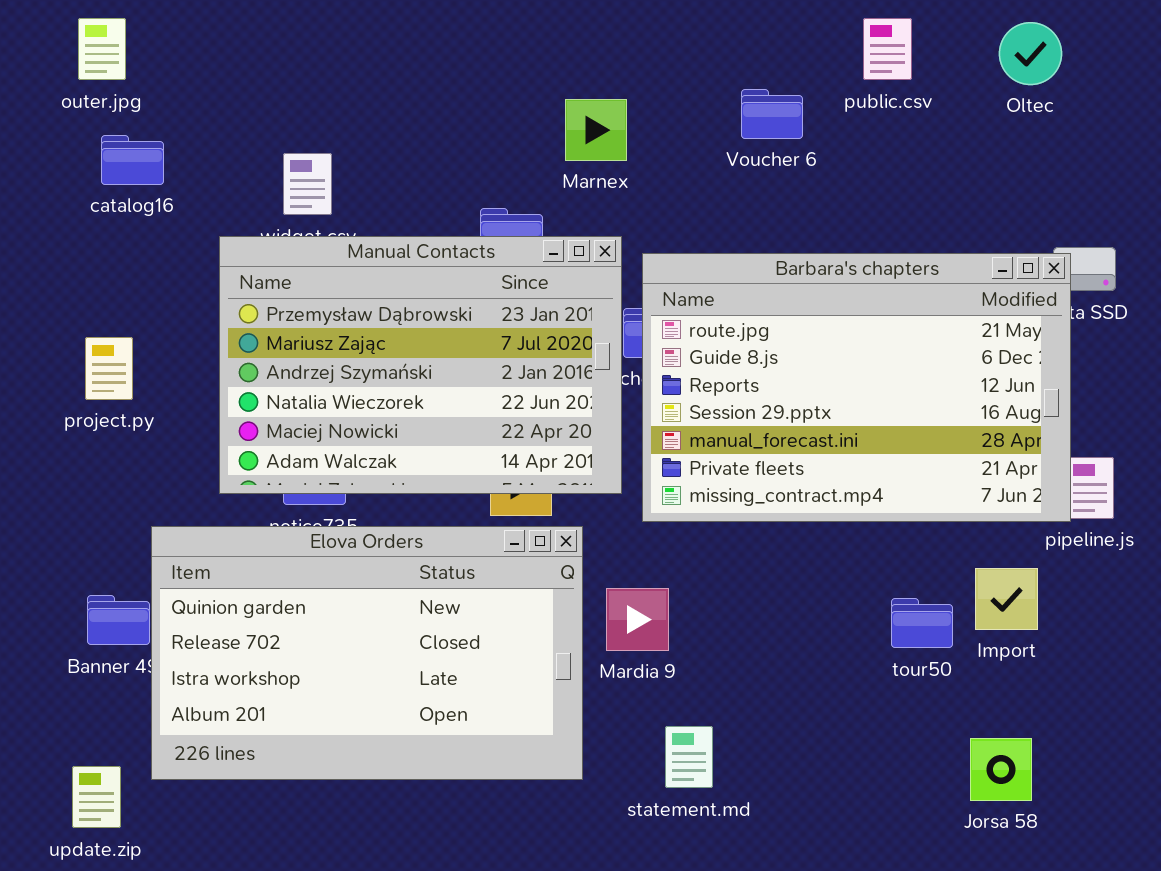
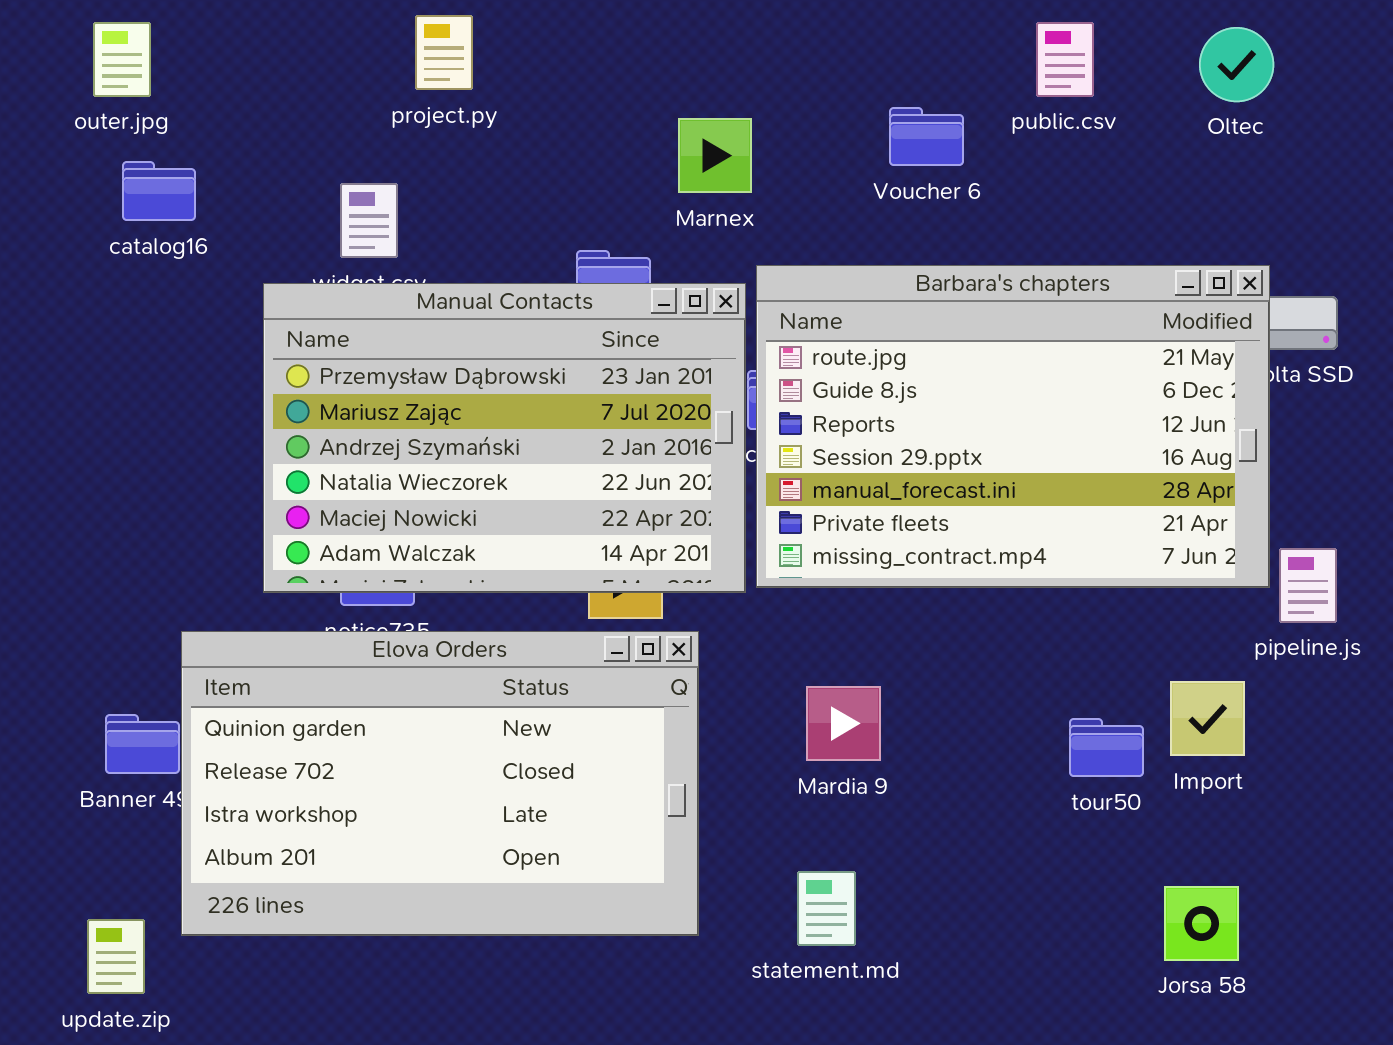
Barbara's chapters: [642,253,1071,522] -> [756,265,1270,588], moved
project.py: [85,337,133,400] -> [415,15,473,90], moved
Mardia 9: [606,588,669,651] -> [806,686,881,761], moved

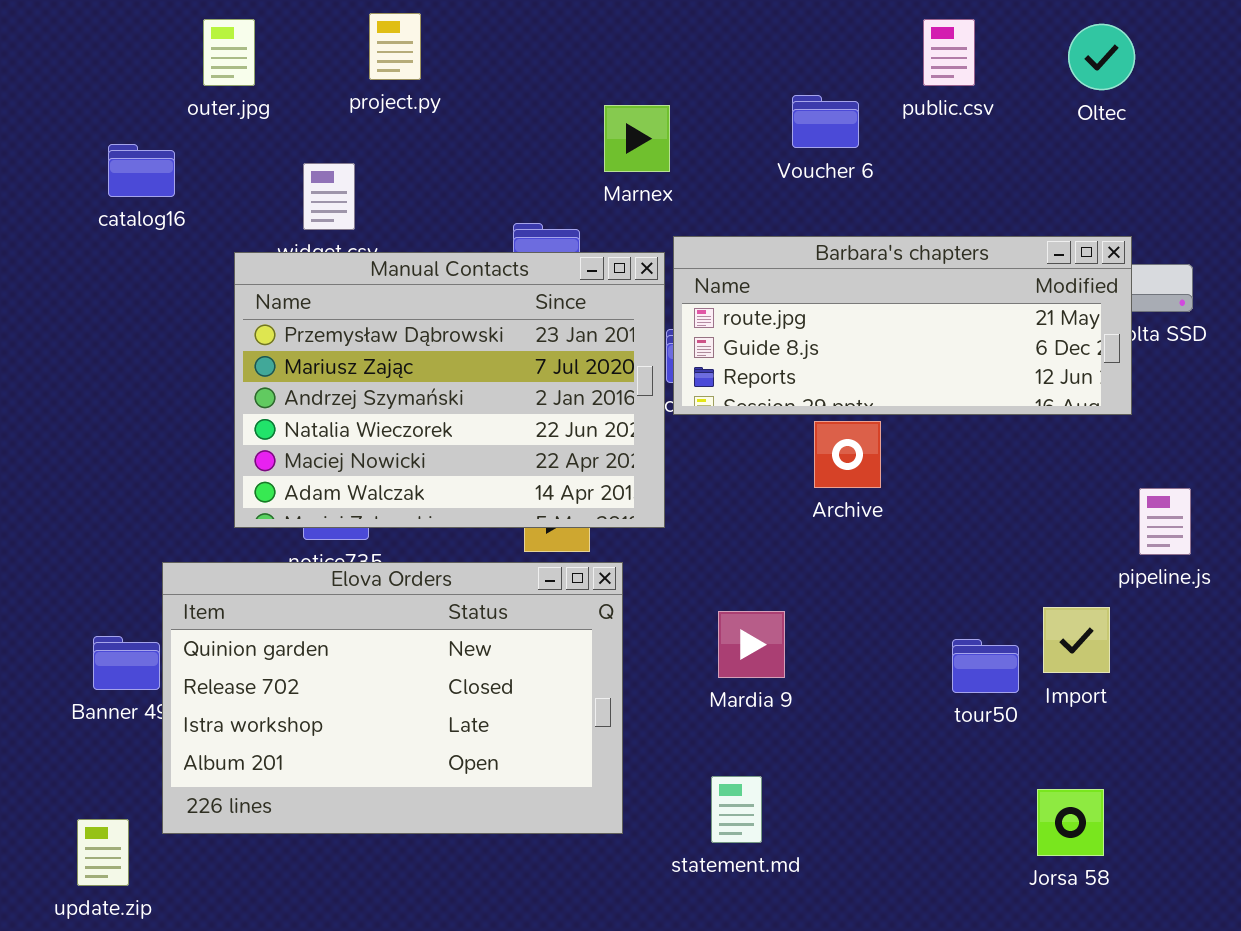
outer.jpg: [93,22,151,97] -> [203,19,255,86], moved
Barbara's chapters: [756,265,1270,588] -> [673,236,1132,415], resized

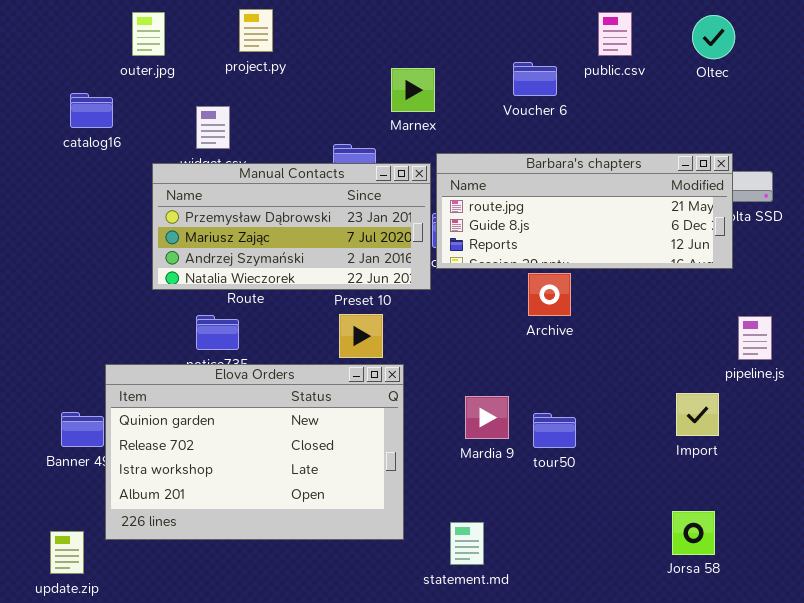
Manual Contacts: [234,252,665,528] -> [152,163,431,290], resized
tour50: [952,639,1019,693] -> [533,413,576,448], moved
statement.md: [711,776,762,843] -> [450,522,484,565], moved

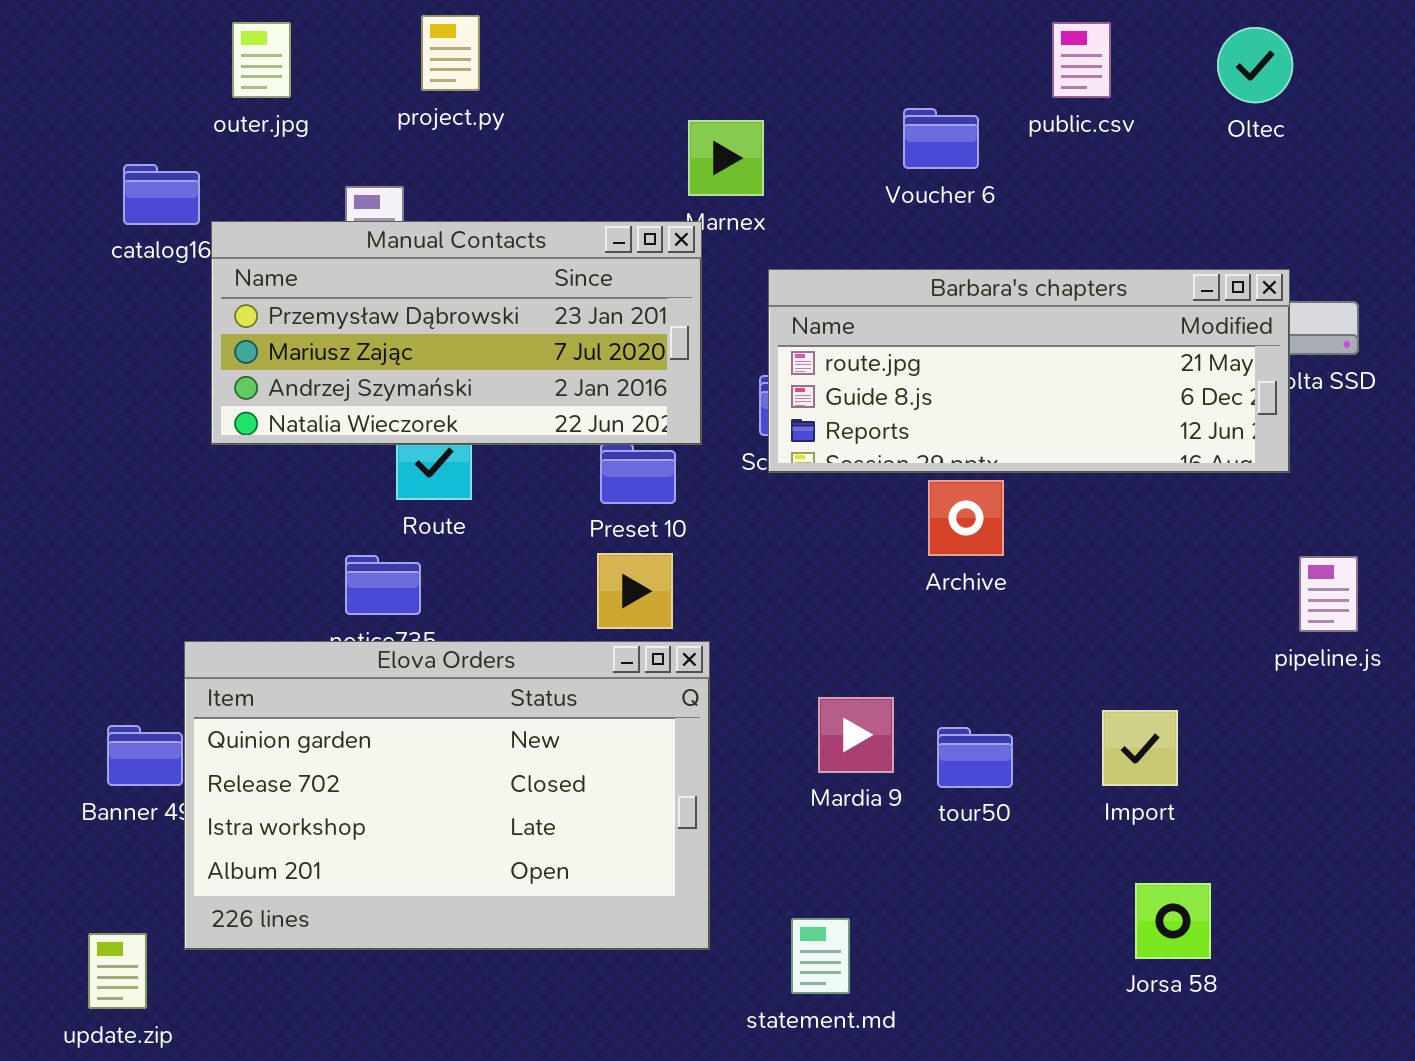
Manual Contacts: [152,163,431,290] -> [211,221,702,445], moved
Import: [676,393,719,436] -> [1102,710,1178,786], moved
Jorsa 58: [672,511,715,555] -> [1135,883,1211,959], moved

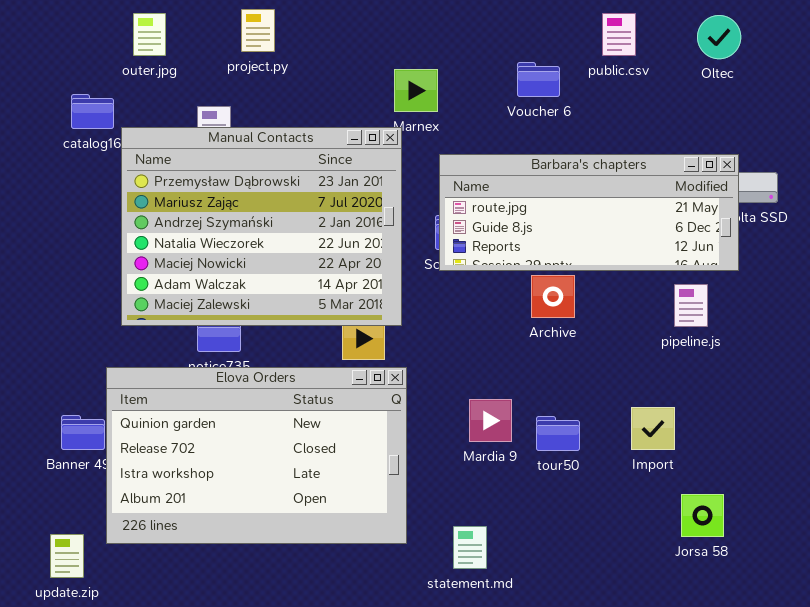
Manual Contacts: [211,221,702,445] -> [121,127,402,326], resized
pipeline.js: [1299,556,1358,632] -> [674,284,708,327], moved
Jorsa 58: [1135,883,1211,959] -> [681,494,724,537], moved

